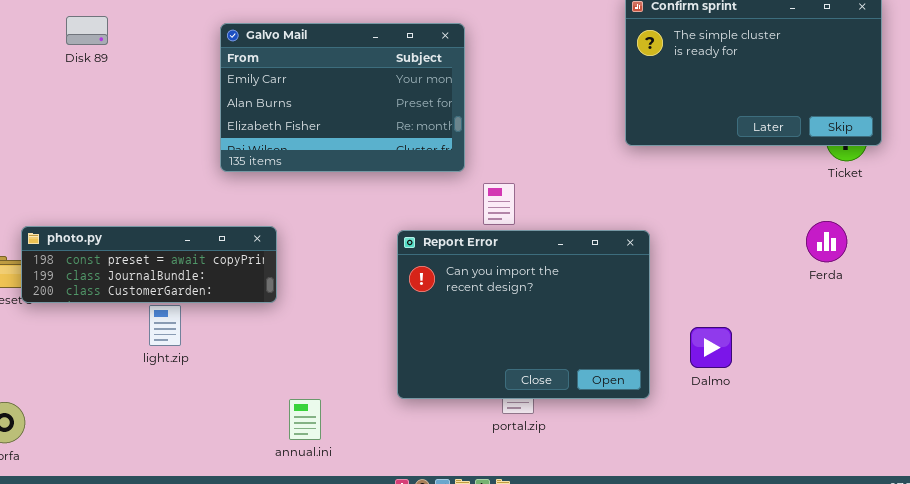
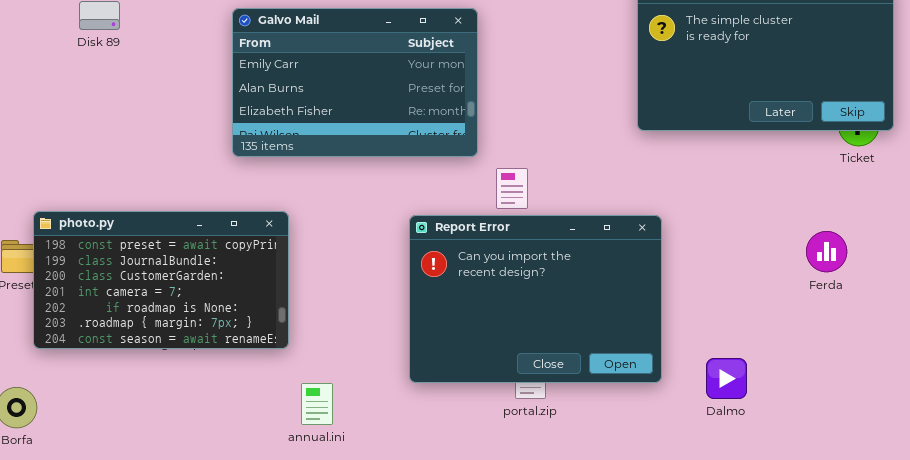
Ferda: [806,221,847,262] -> [806,231,847,272], moved
photo.py: [21,226,277,303] -> [33,211,289,349], resized
Dalmo: [690,327,732,368] -> [706,358,747,399], moved

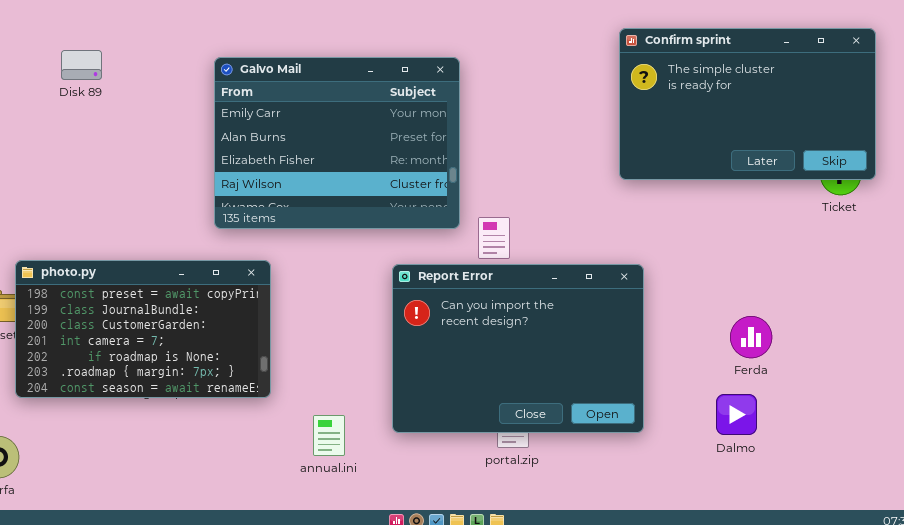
Galvo Mail: [232,8,478,157] -> [214,57,460,229], resized
Ferda: [806,231,847,272] -> [730,316,772,358], moved
Dalmo: [706,358,747,399] -> [716,394,757,435], moved
annual.ini: [301,383,333,425] -> [313,415,345,456], moved

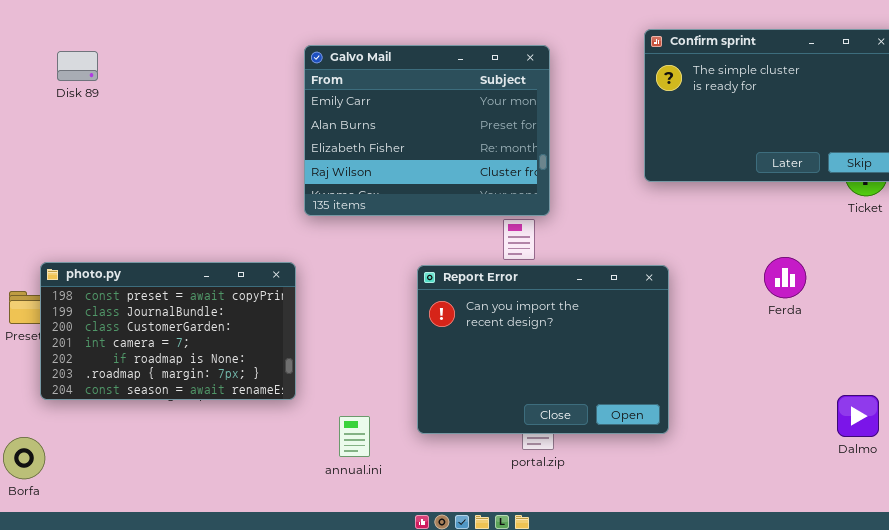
Disk 89: [61,50,102,80] -> [57,51,98,81], moved
Galvo Mail: [214,57,460,229] -> [304,45,550,216], moved
Ferda: [730,316,772,358] -> [764,257,806,298], moved
Dalmo: [716,394,757,435] -> [837,395,879,437], moved

